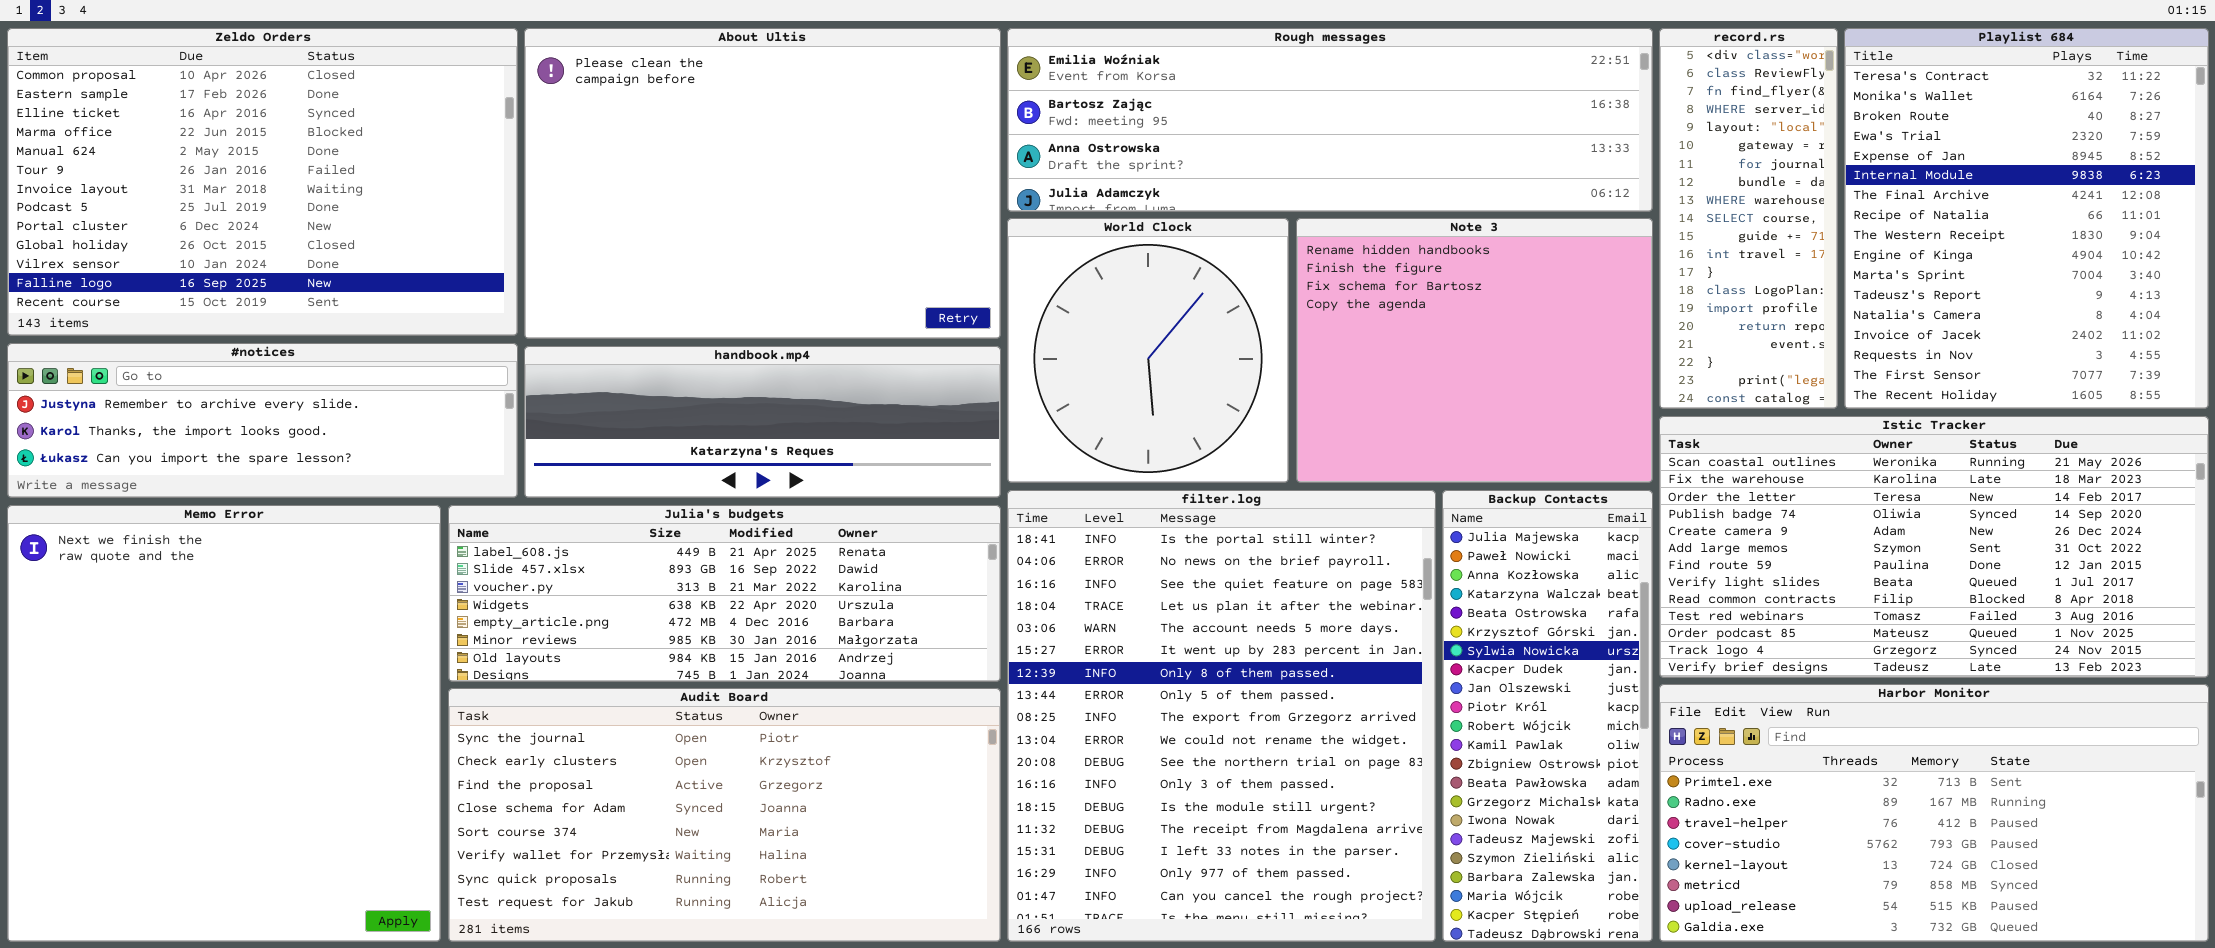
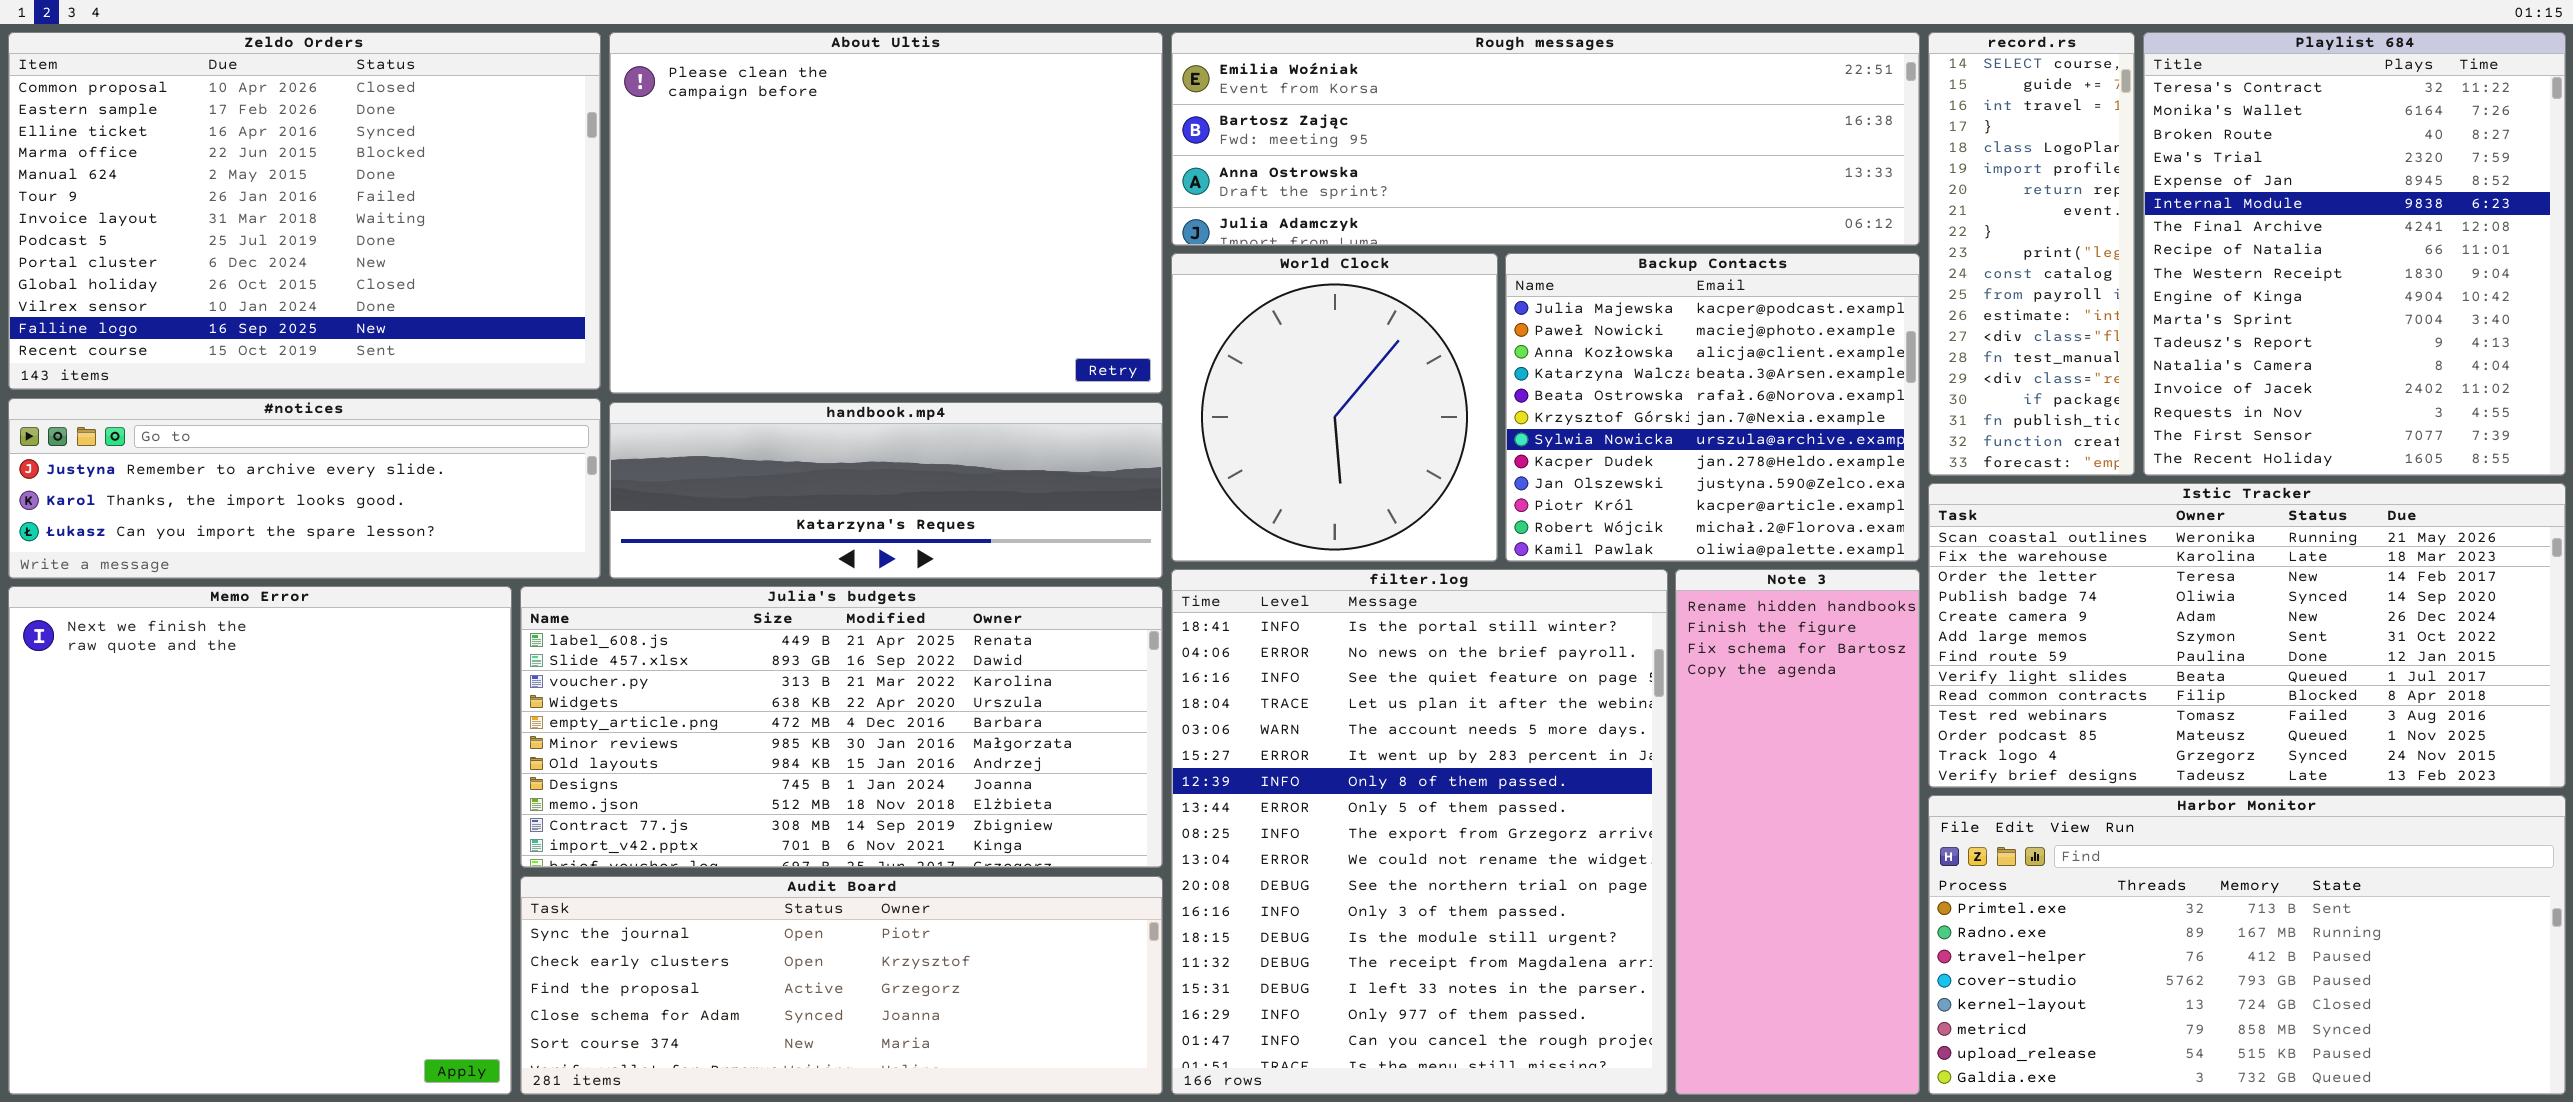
record.rs: [1659,28,1838,409] -> [1928,32,2135,476], scrolled down 9 rows
Note 3: [1296,218,1653,483] -> [1675,569,1920,1095], moved, resized
Backup Contacts: [1442,490,1653,942] -> [1505,253,1920,562], moved, resized
Julia's budgets: [448,505,1001,682] -> [520,586,1163,868], resized
Audit Board: [448,688,1001,942] -> [520,876,1163,1095], resized

